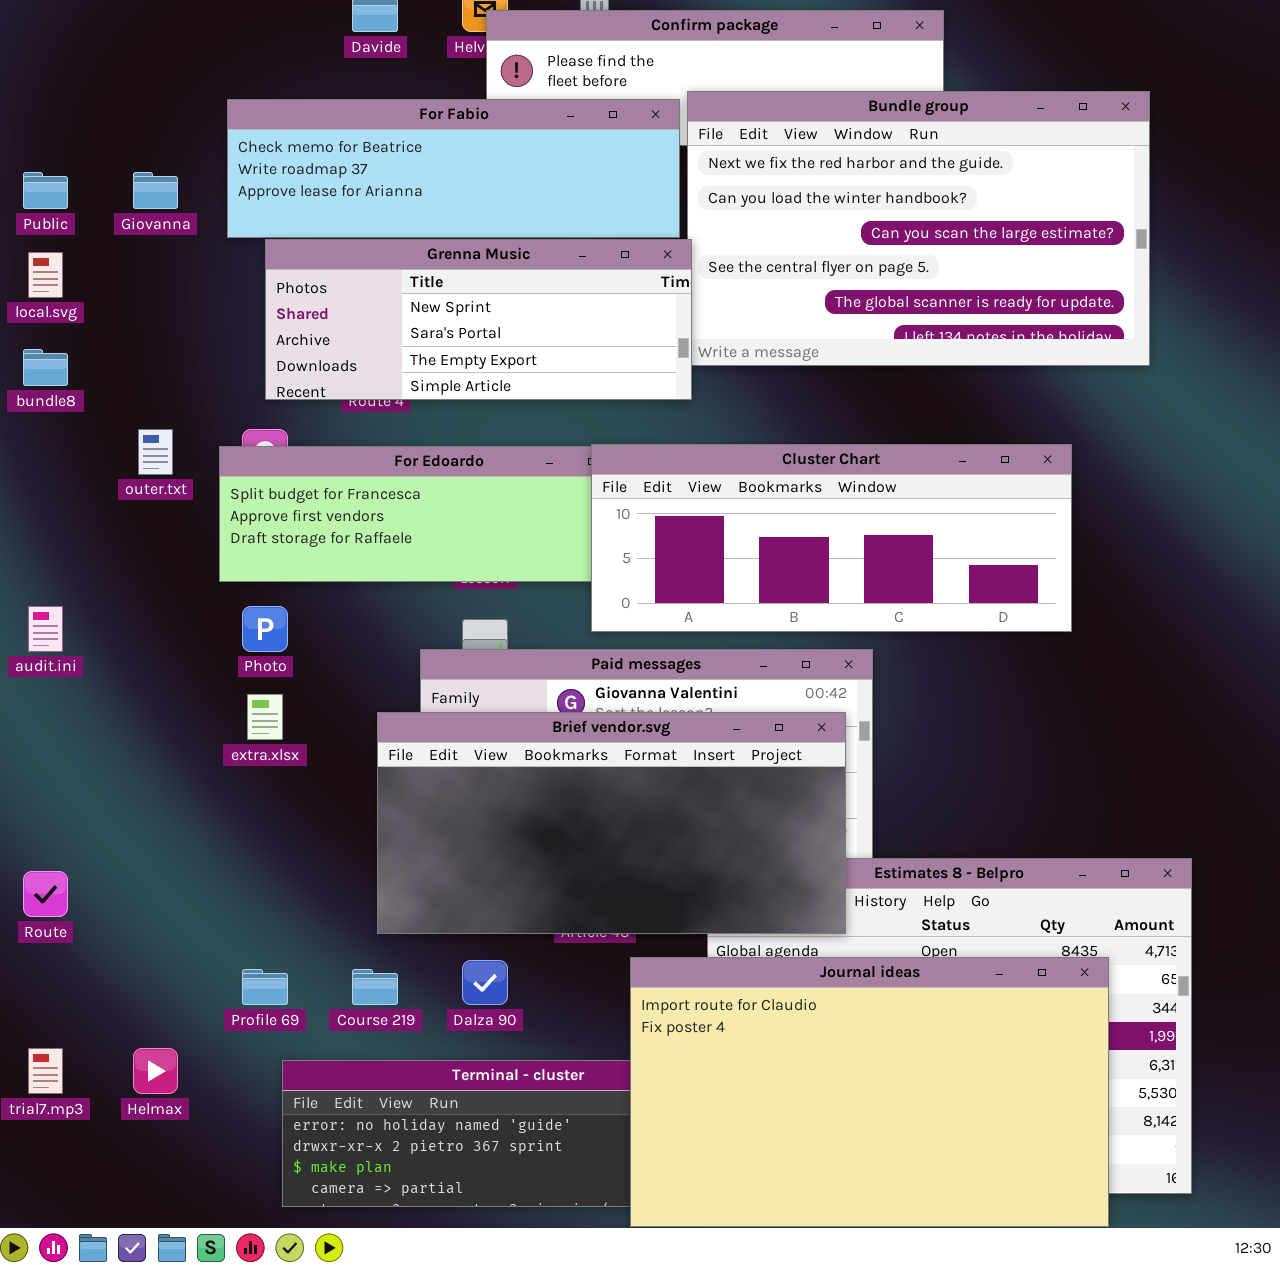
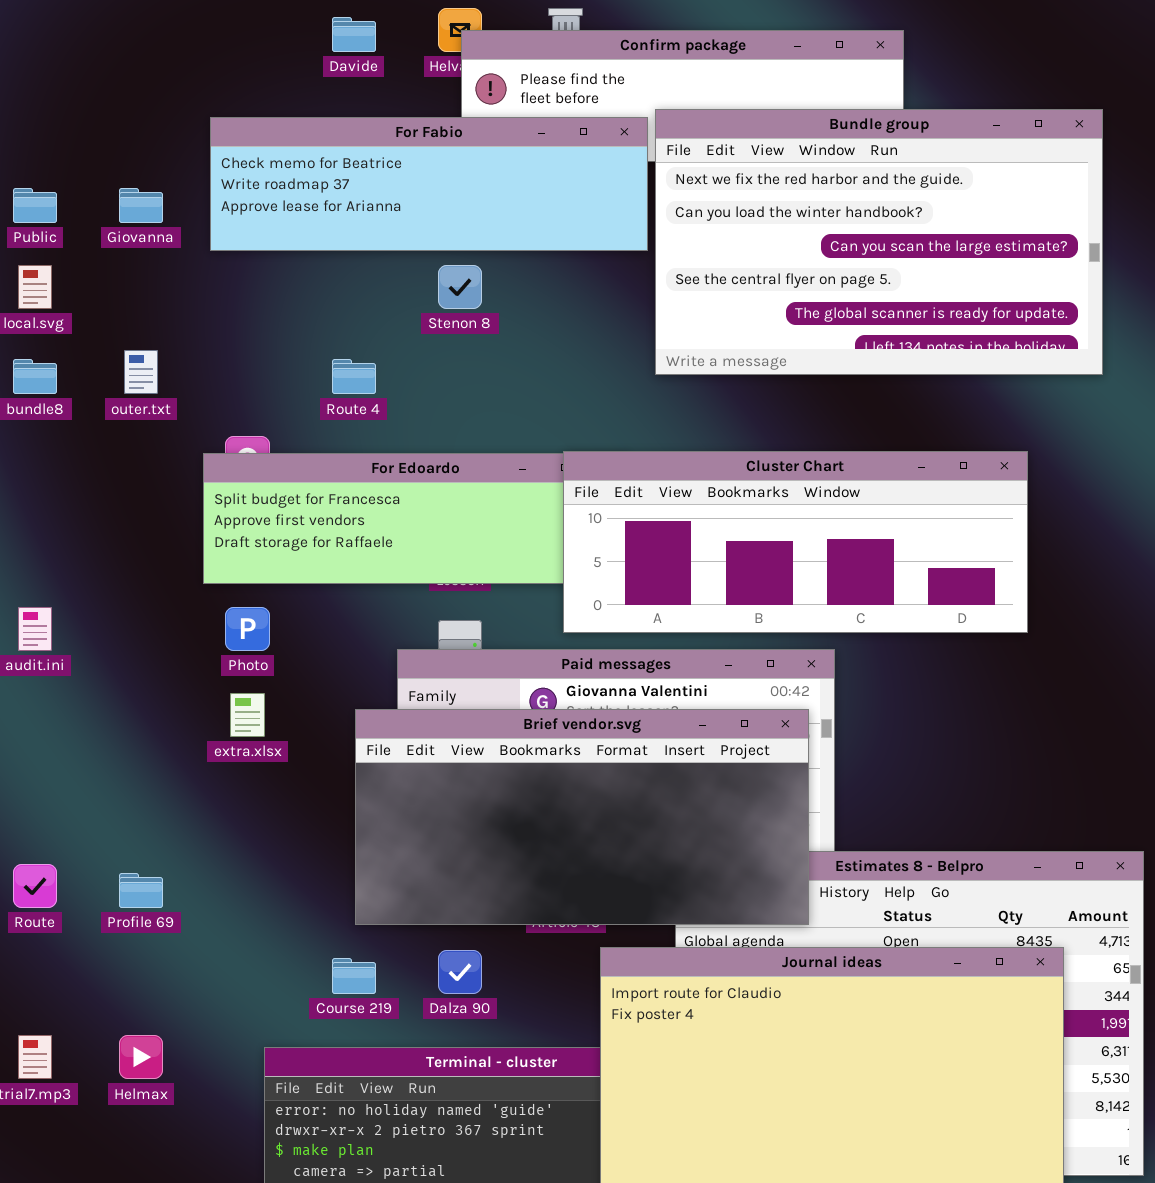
Grenna Music: [265,239,692,400] -> none, closed
outer.txt: [138,429,173,475] -> [124,350,158,394], moved
Profile 69: [242,969,288,1005] -> [119,873,163,908], moved

